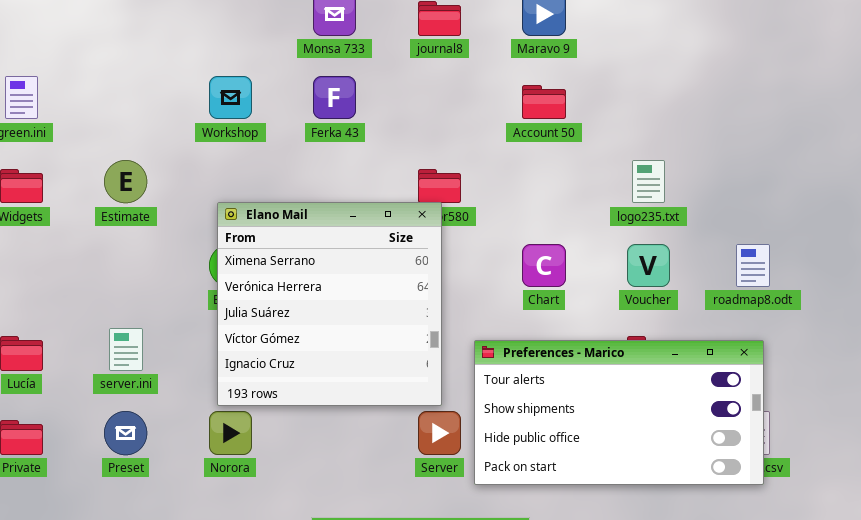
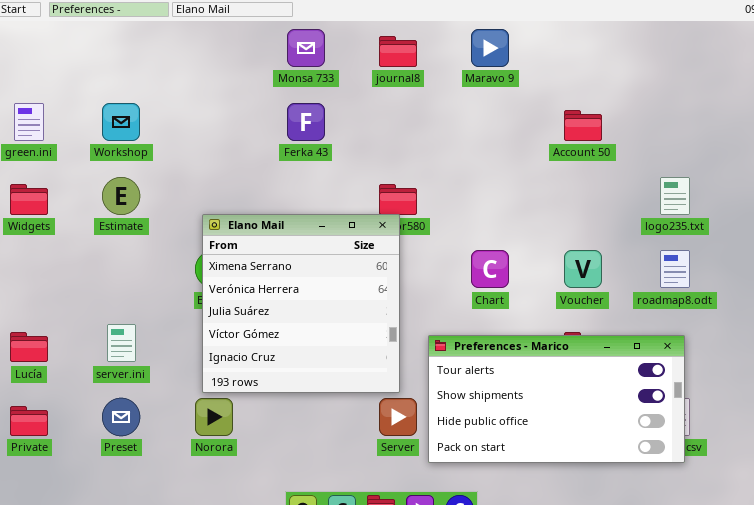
Workshop: [209,76,252,119] -> [102,103,140,141], moved
Account 50: [522,85,566,119] -> [564,110,602,141], moved
logo235.txt: [632,160,665,203] -> [660,177,690,215], moved

